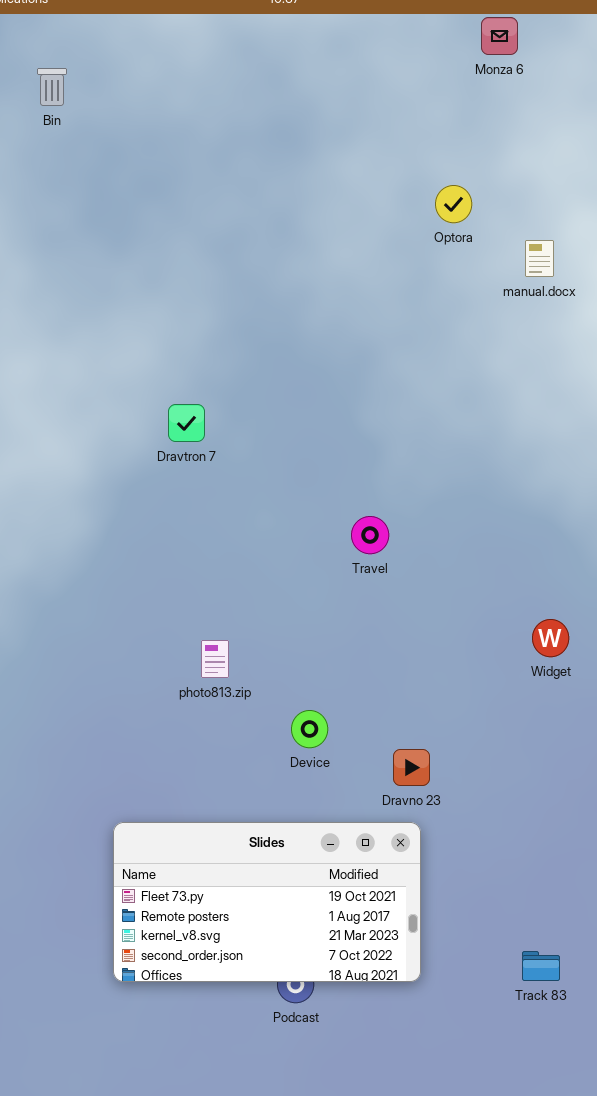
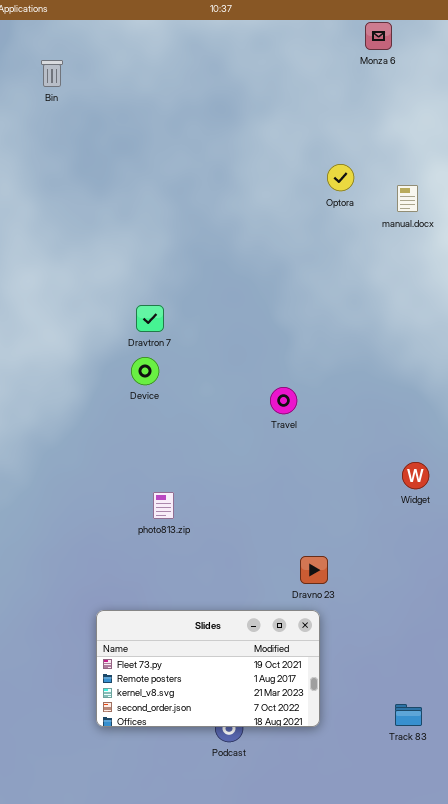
Optora: [435,185,472,223] -> [327,164,354,191], moved
photo813.zip: [201,640,229,678] -> [153,492,174,519], moved
Device: [291,710,328,748] -> [131,357,159,385], moved

